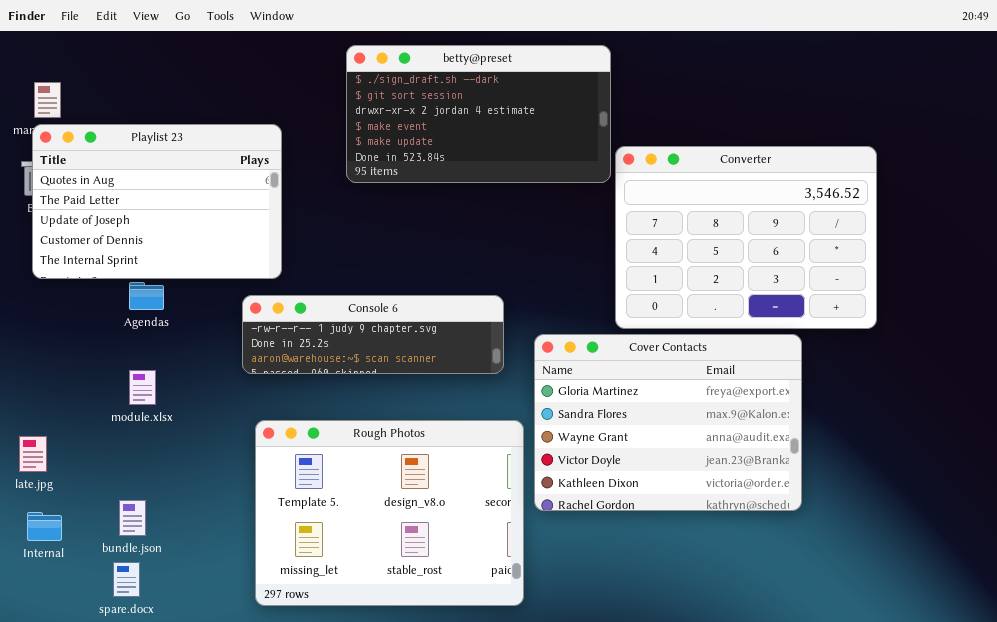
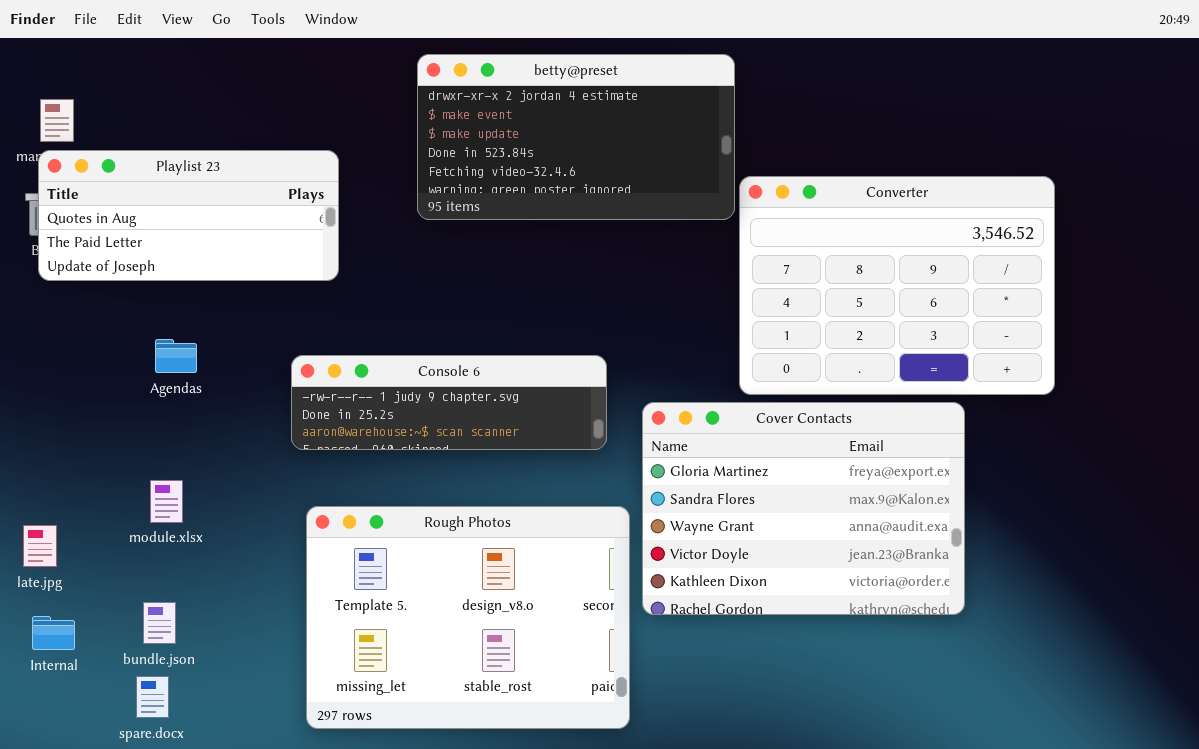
betty@preset: [346,45,611,183] -> [417,54,735,220], scrolled down 2 rows
Playlist 23: [32,124,282,279] -> [38,150,339,281], resized
module.xlsx: [129,370,156,405] -> [150,480,183,523], moved

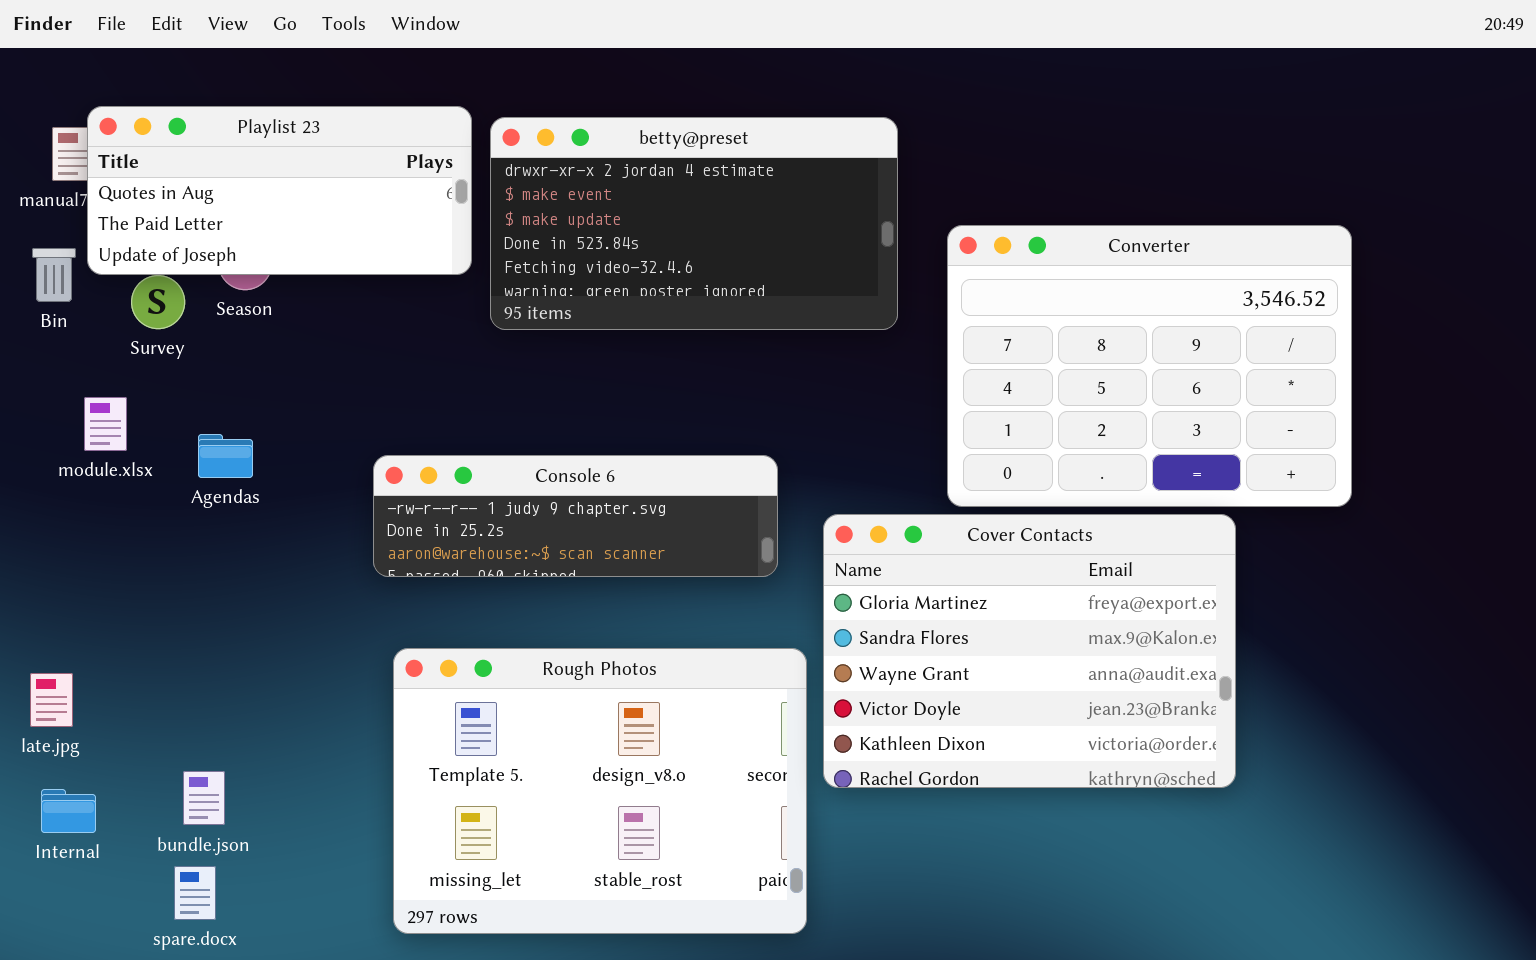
betty@preset: [417,54,735,220] -> [490,117,898,330], moved
Playlist 23: [38,150,339,281] -> [87,106,472,275], moved
module.xlsx: [150,480,183,523] -> [84,397,127,451], moved

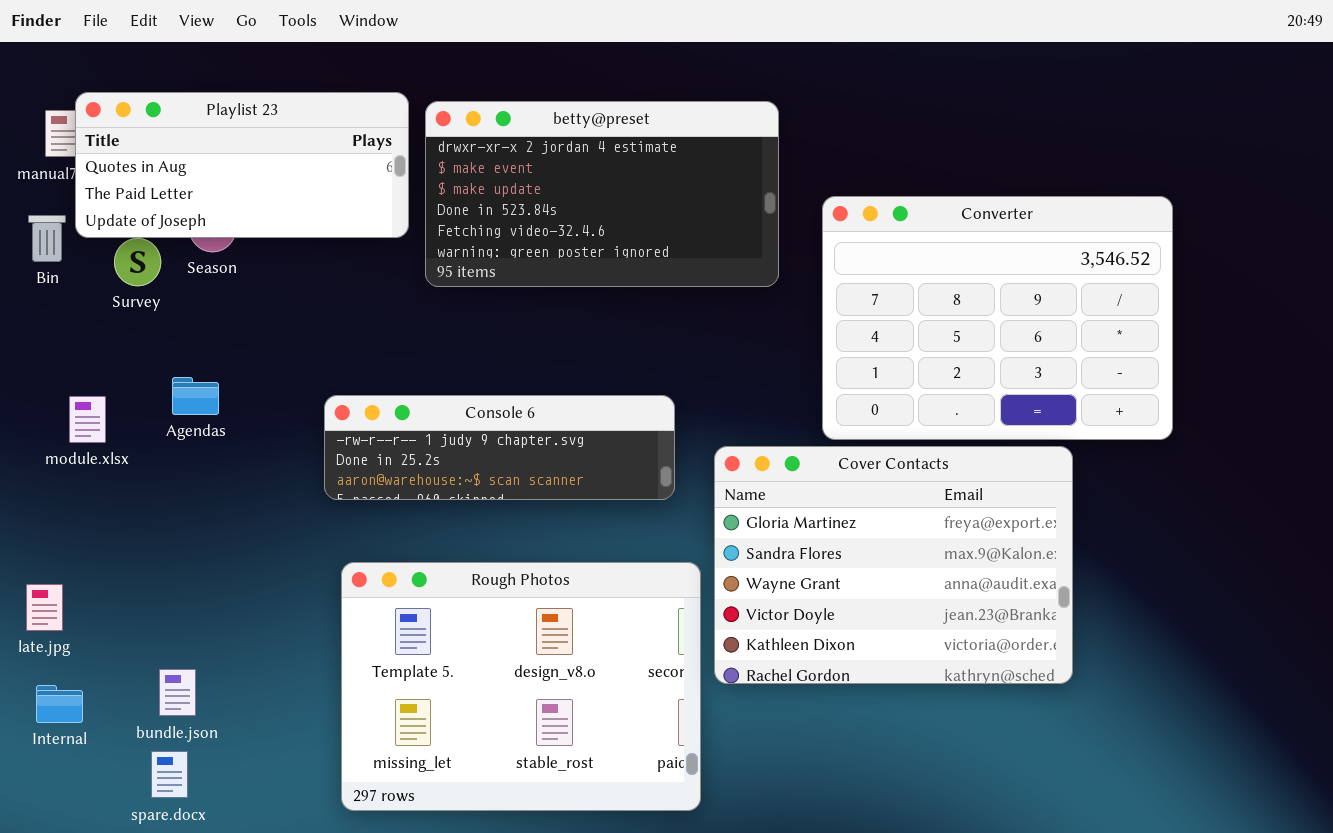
module.xlsx: [84,397,127,451] -> [69,396,106,443], moved

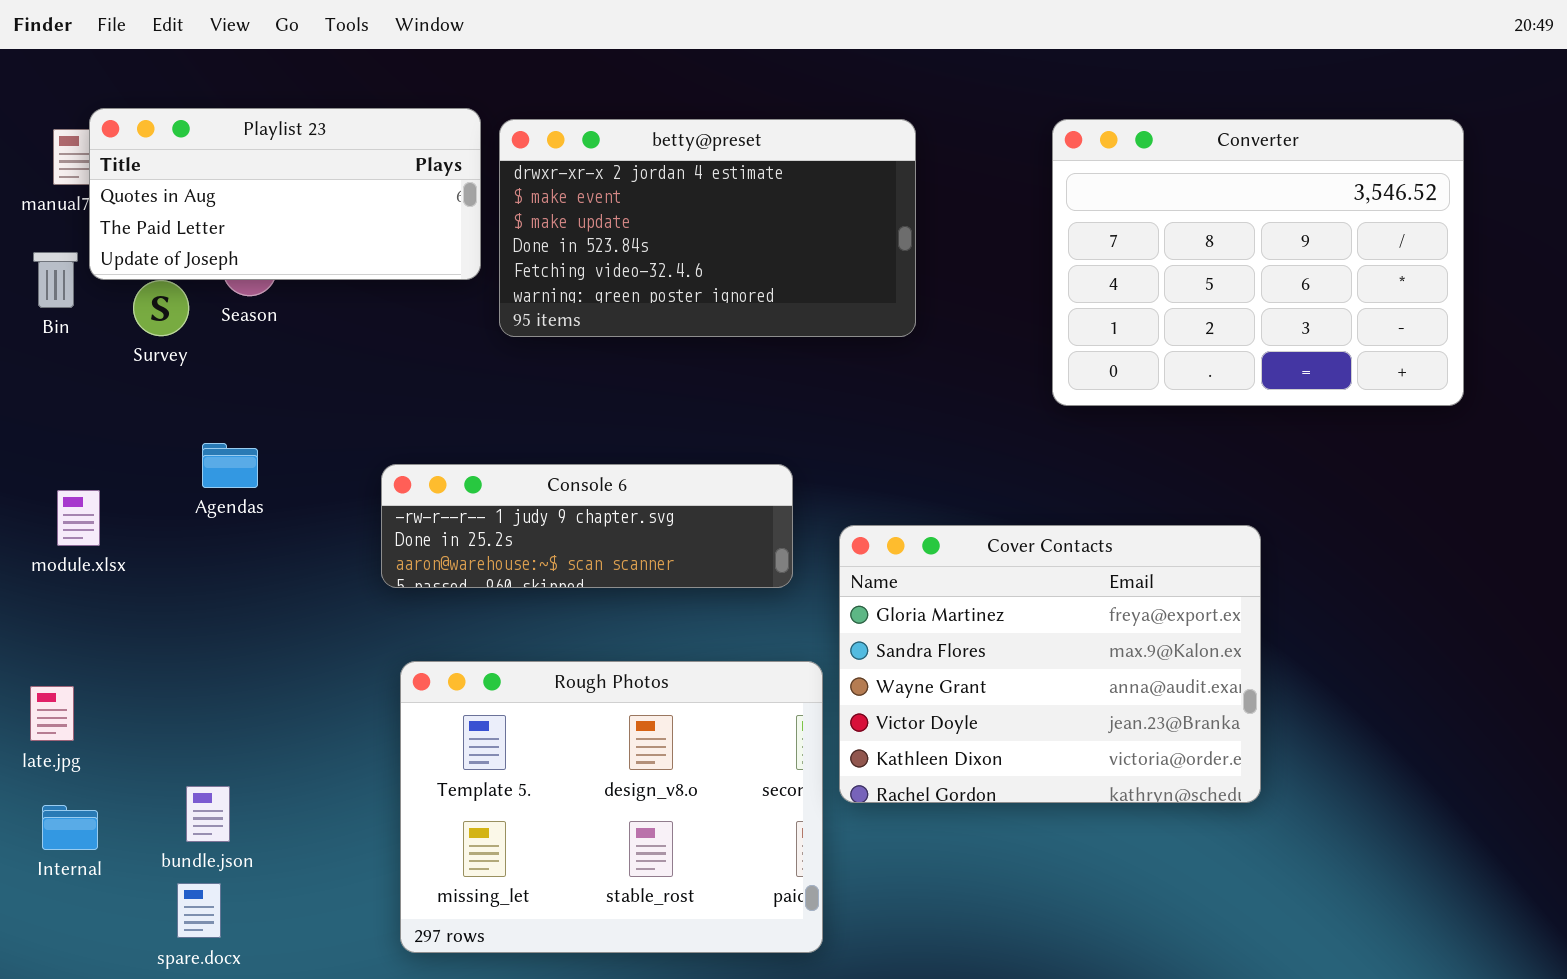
Converter: [822,196,1173,440] -> [1052,119,1464,406], moved
module.xlsx: [69,396,106,443] -> [57,490,100,546], moved

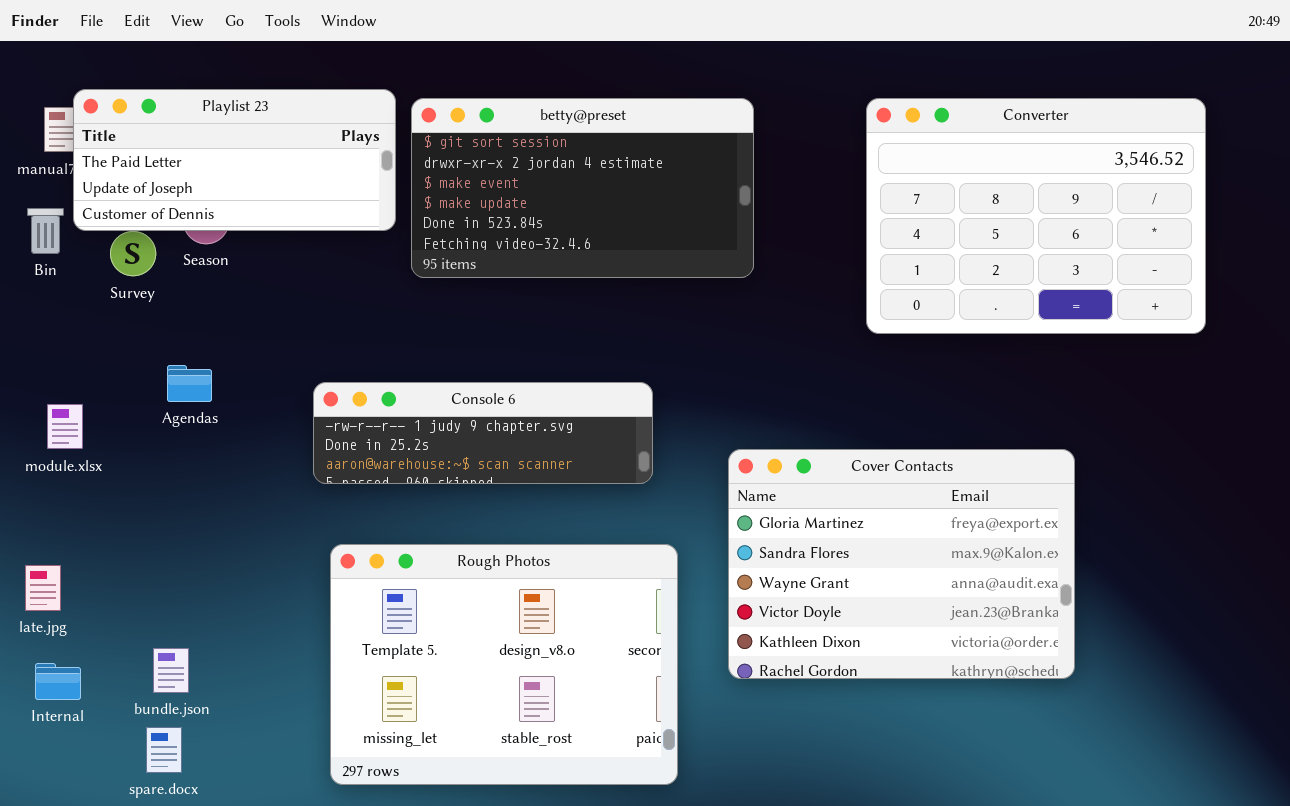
Playlist 23: [89,108,481,280] -> [73,89,396,231], scrolled down 1 row
betty@preset: [499,119,916,337] -> [411,98,754,278], scrolled up 1 row
Cover Contacts: [839,525,1261,803] -> [728,449,1075,679], moved

